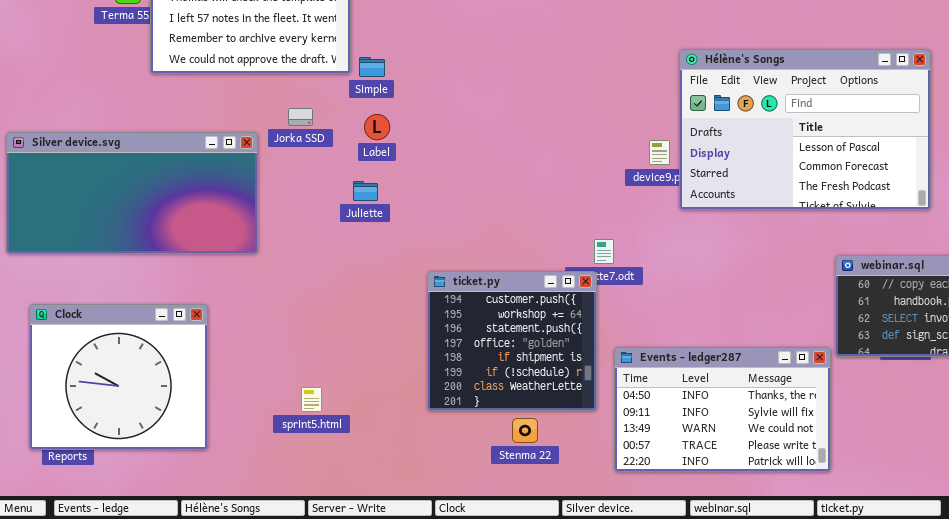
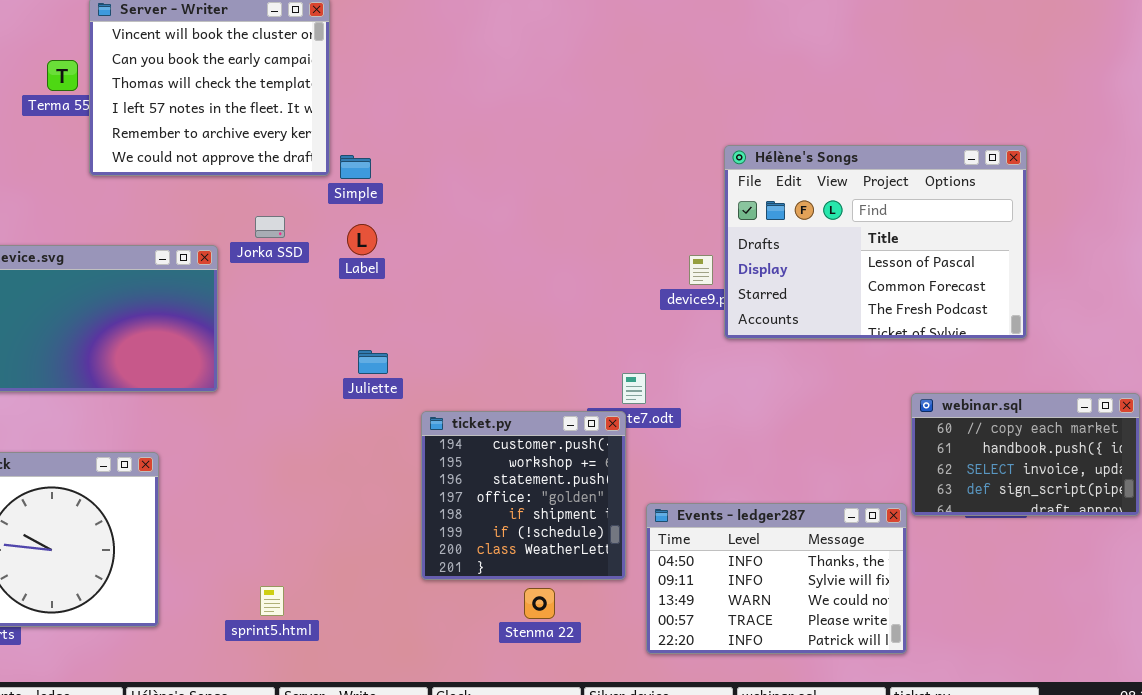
Juliette: [353,181,378,201] -> [358,350,388,374], moved
sprint5.html: [301,387,322,412] -> [260,586,284,616], moved

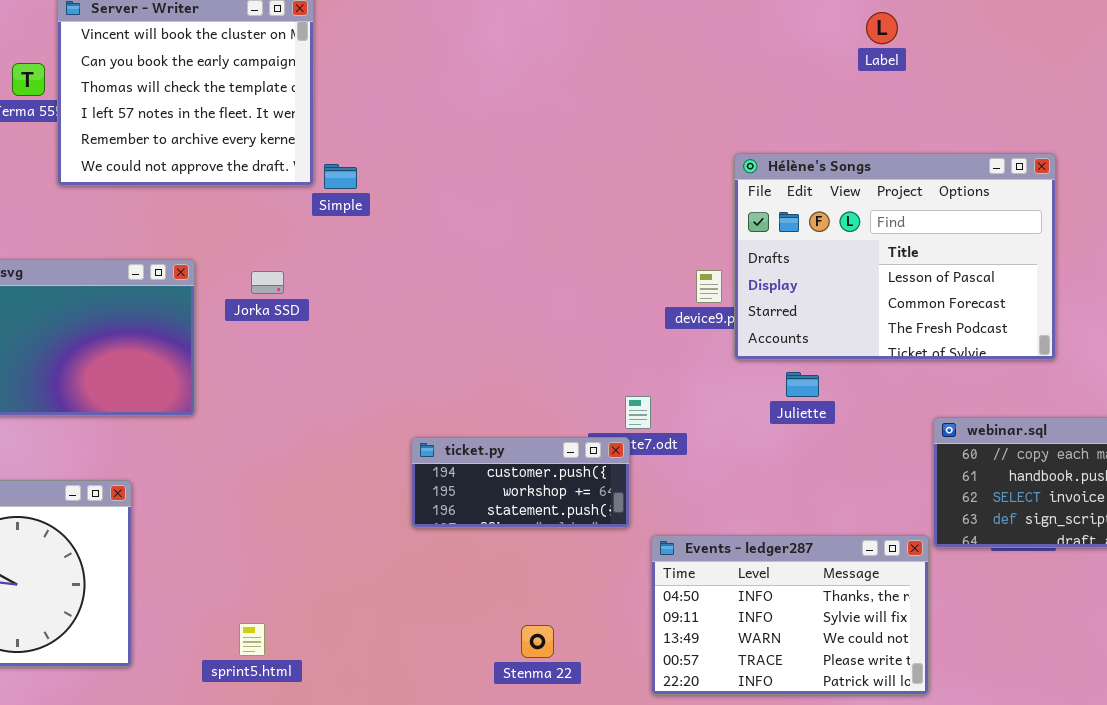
Jorka SSD: [255,216,285,238] -> [251,271,284,294], moved
Label: [347,224,377,255] -> [866,12,898,44], moved
Juliette: [358,350,388,374] -> [786,372,819,397], moved
ticket.py: [421,411,626,580] -> [411,437,630,528], resized

